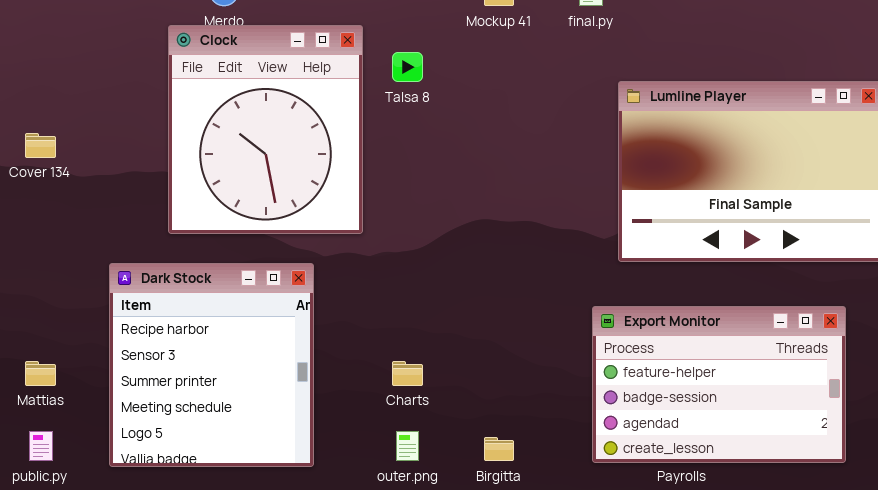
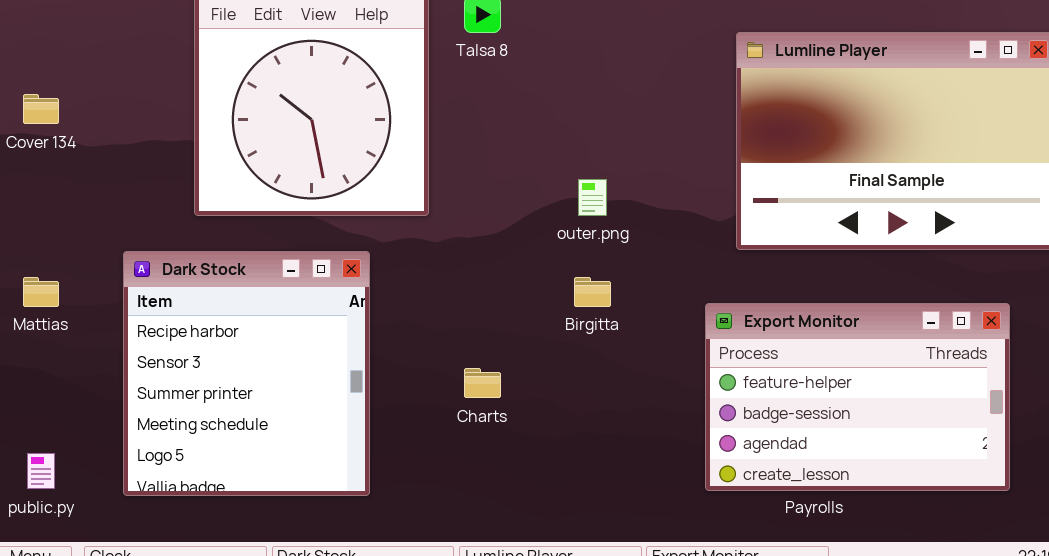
Mattias: [25,361,56,386] -> [23,277,59,307], moved
outer.png: [396,431,419,461] -> [578,179,607,216], moved
Birgitta: [484,437,514,461] -> [574,277,611,307], moved

